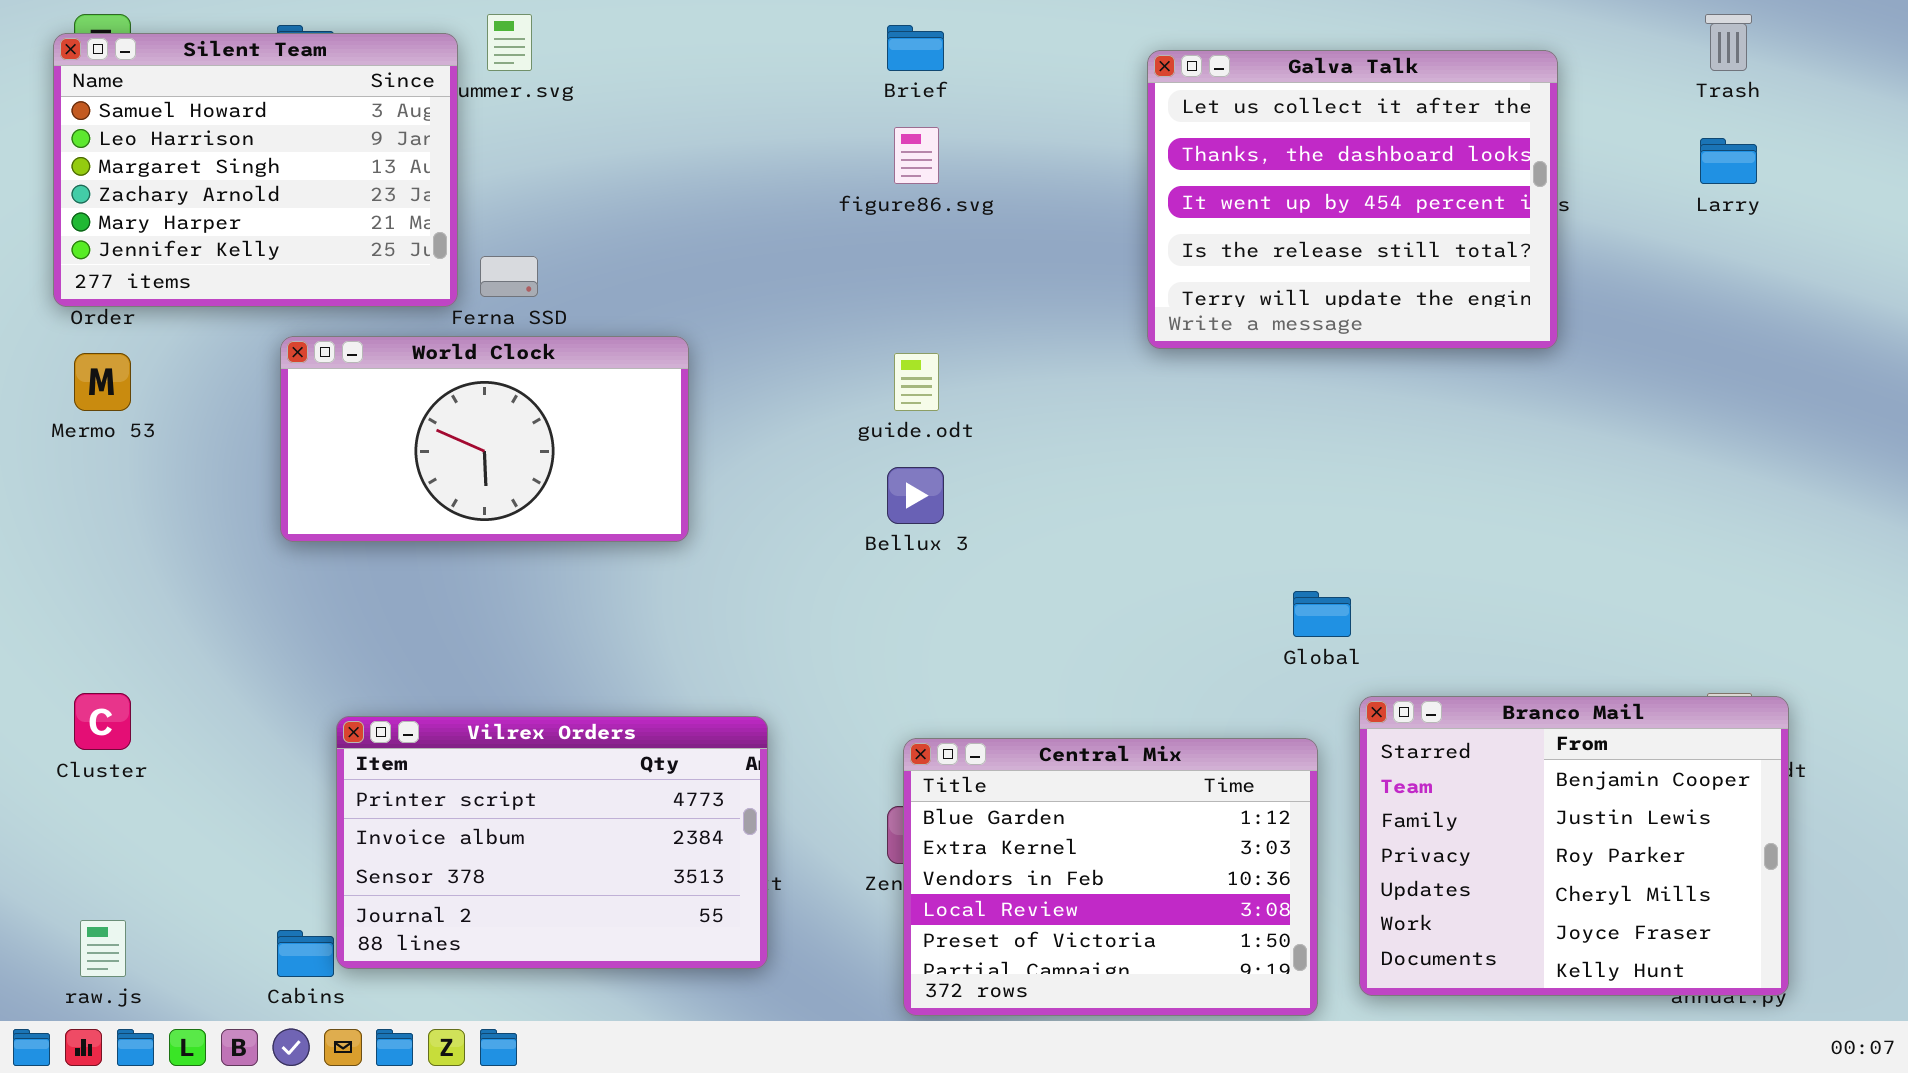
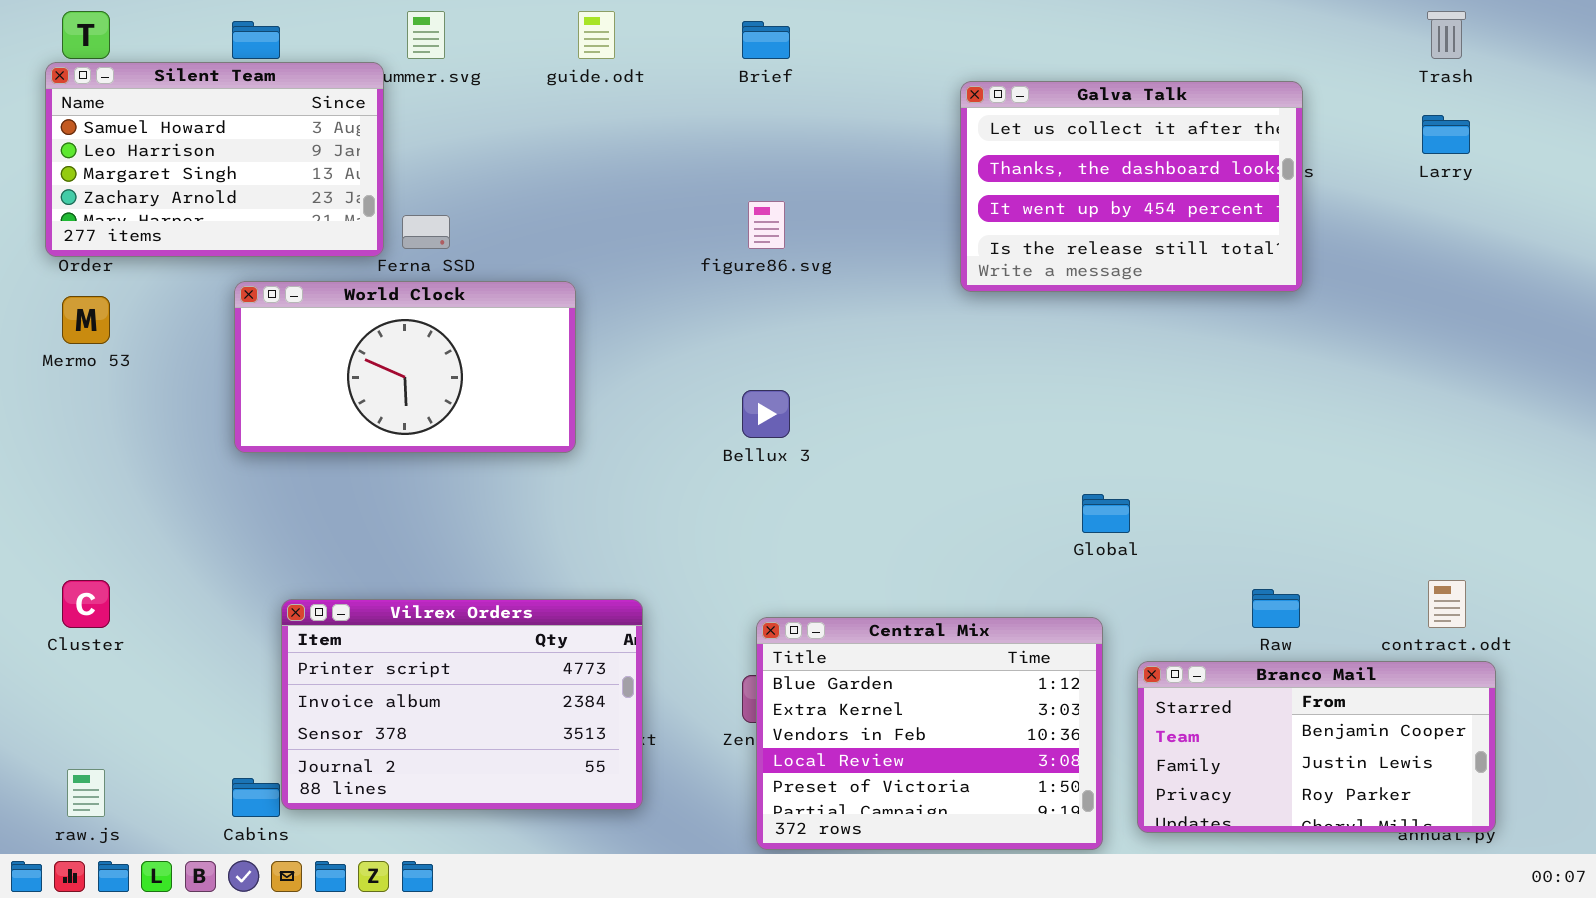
Silent Team: [53,33,458,307] -> [45,62,384,257], resized
Galva Talk: [1147,50,1558,349] -> [960,81,1303,292], resized
figure86.svg: [894,127,939,184] -> [748,201,785,249], moved
guide.odt: [894,353,939,411] -> [578,11,615,59], moved
Branco Mail: [1359,696,1789,996] -> [1137,661,1496,833], resized

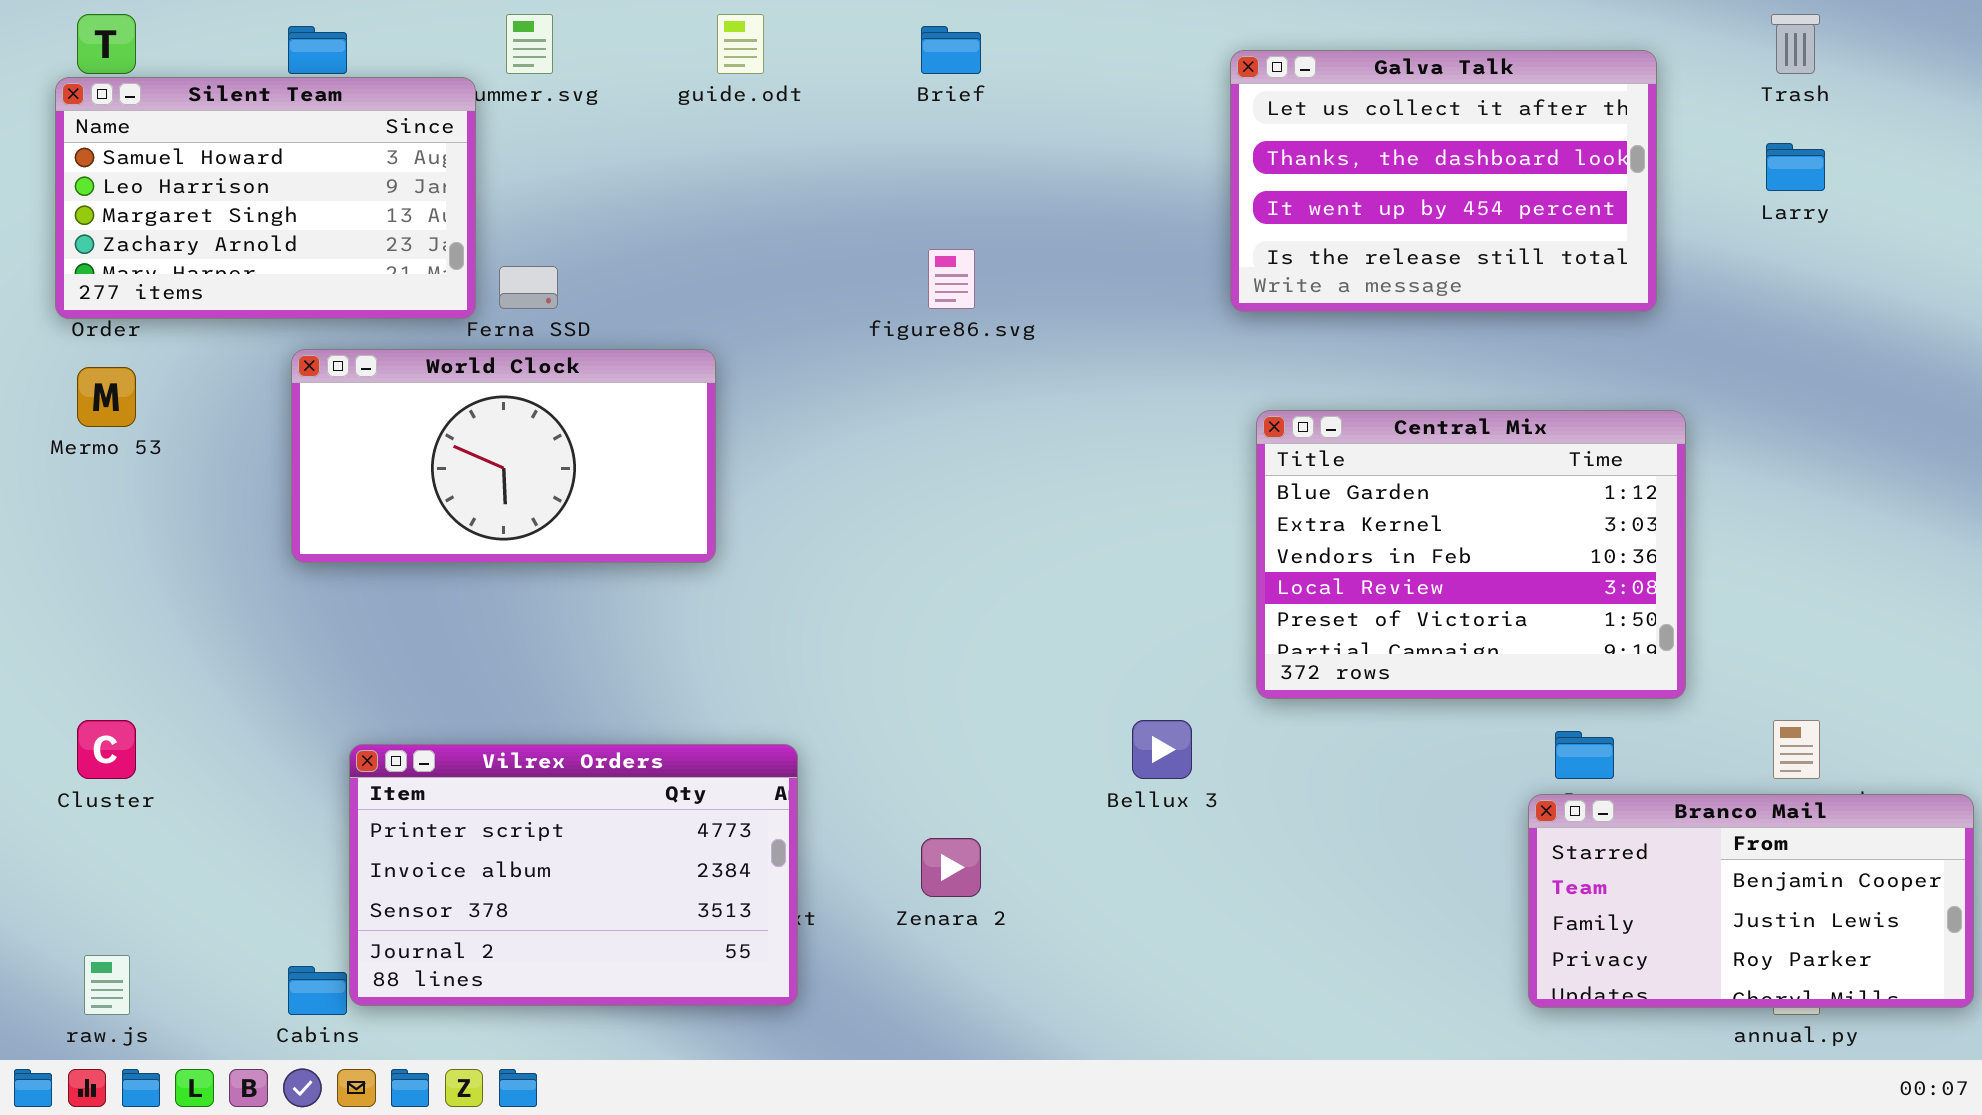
Galva Talk: [960,81,1303,292] -> [1230,50,1657,312], moved
Bellux 3: [742,390,790,438] -> [1132,720,1192,779], moved
Central Mix: [756,617,1103,850] -> [1256,410,1686,699], moved
Branco Mail: [1137,661,1496,833] -> [1528,794,1974,1008], moved

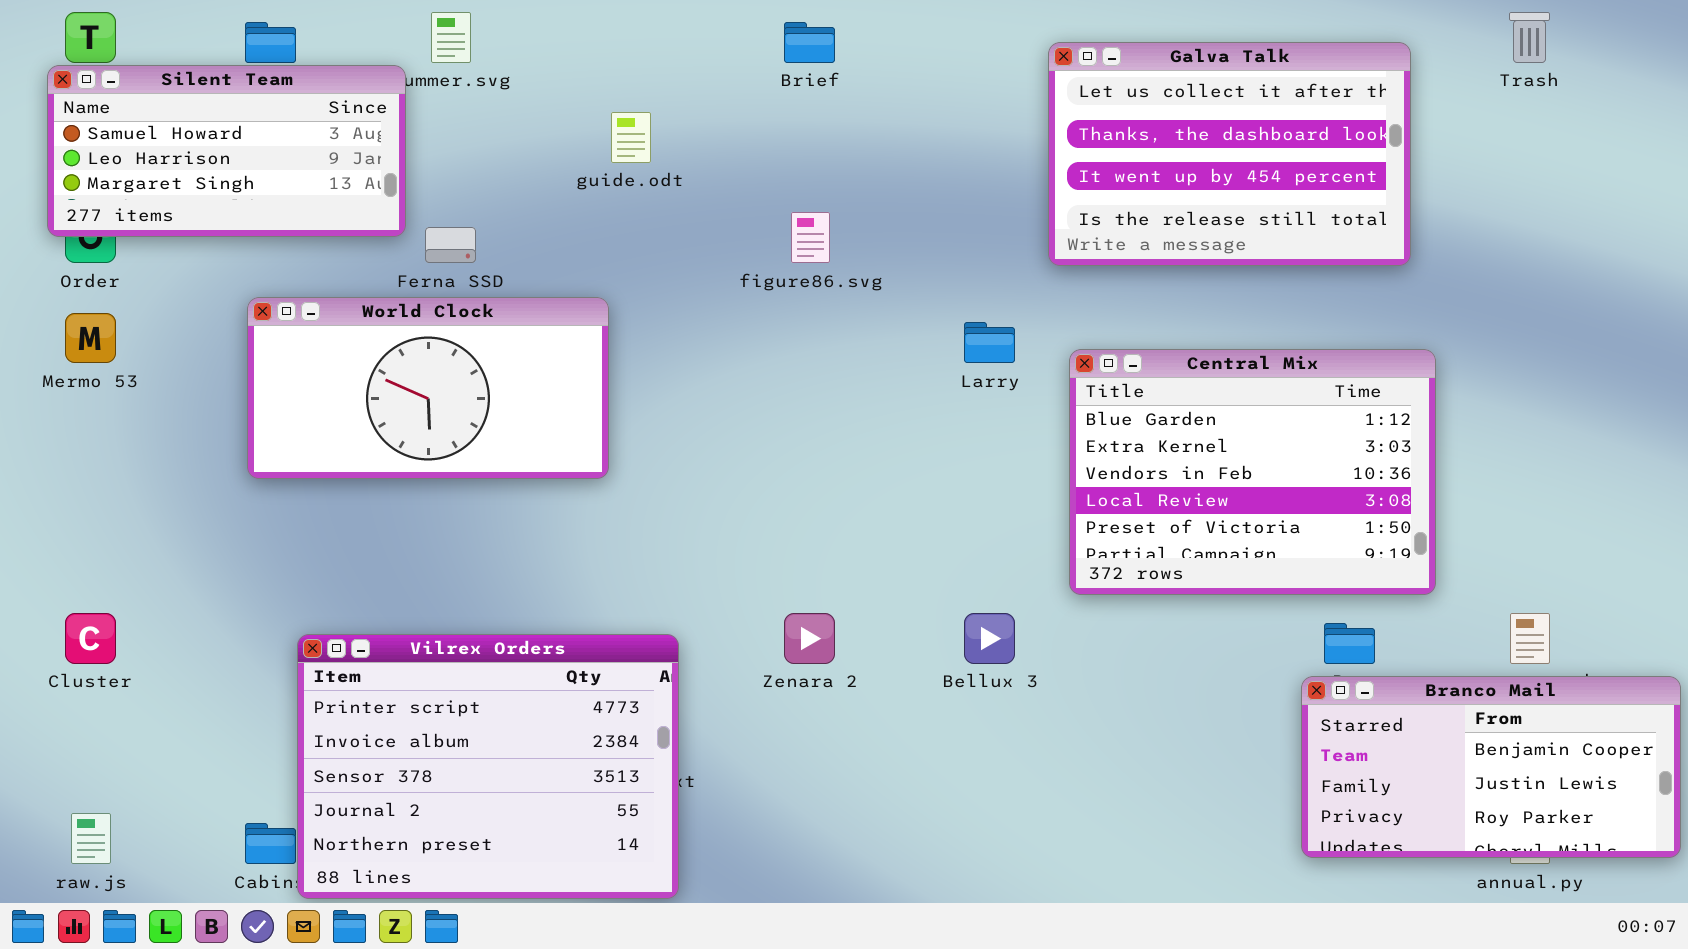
guide.odt: [717,14,764,74] -> [611,112,651,163], moved
Silent Team: [55,77,476,319] -> [47,65,406,237], resized
Larry: [1766,143,1825,191] -> [964,322,1015,363], moved
Vilrex Orders: [349,744,798,1006] -> [297,634,679,899], resized
Zenara 2: [921,838,981,897] -> [784,613,835,664], moved

